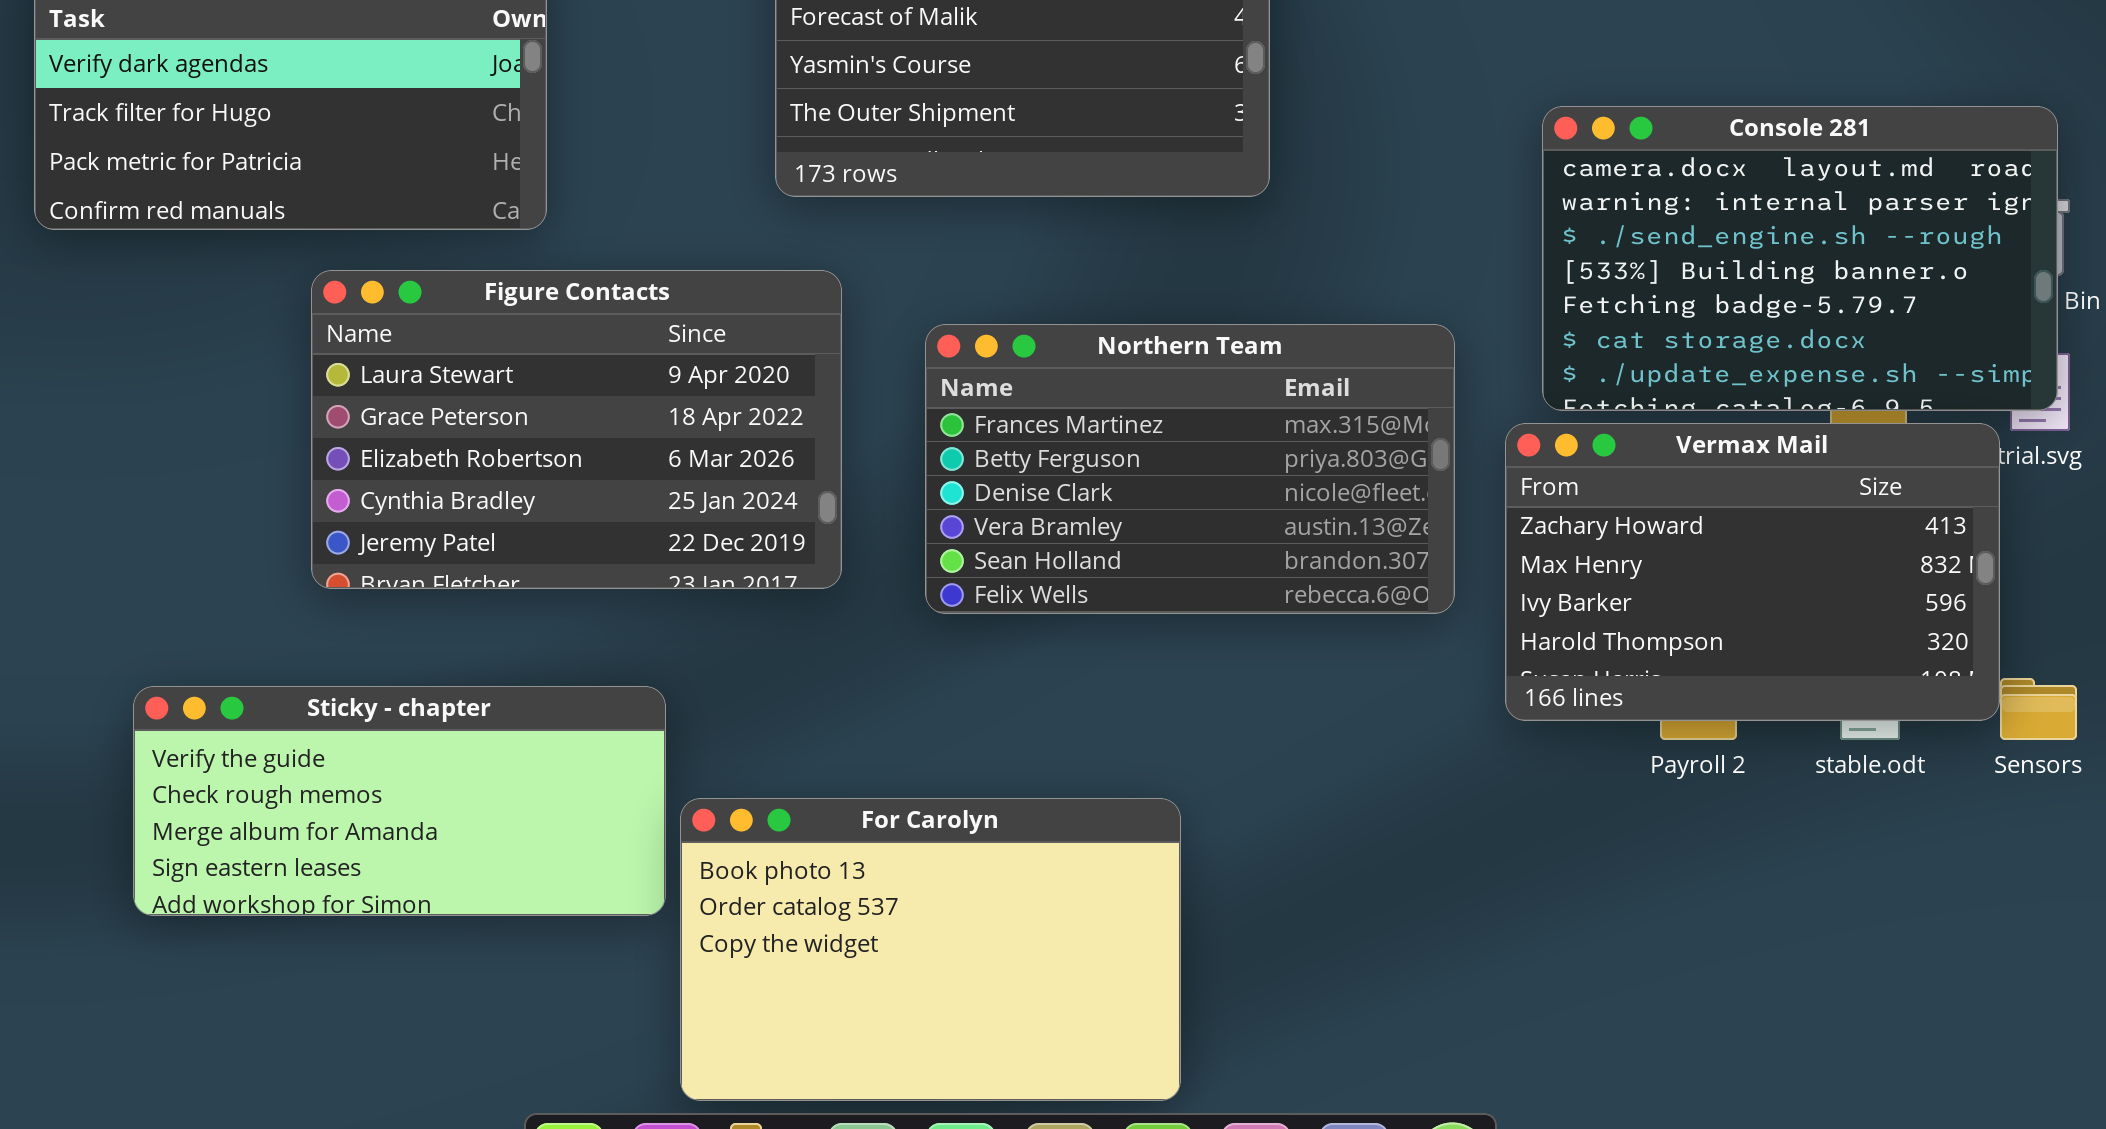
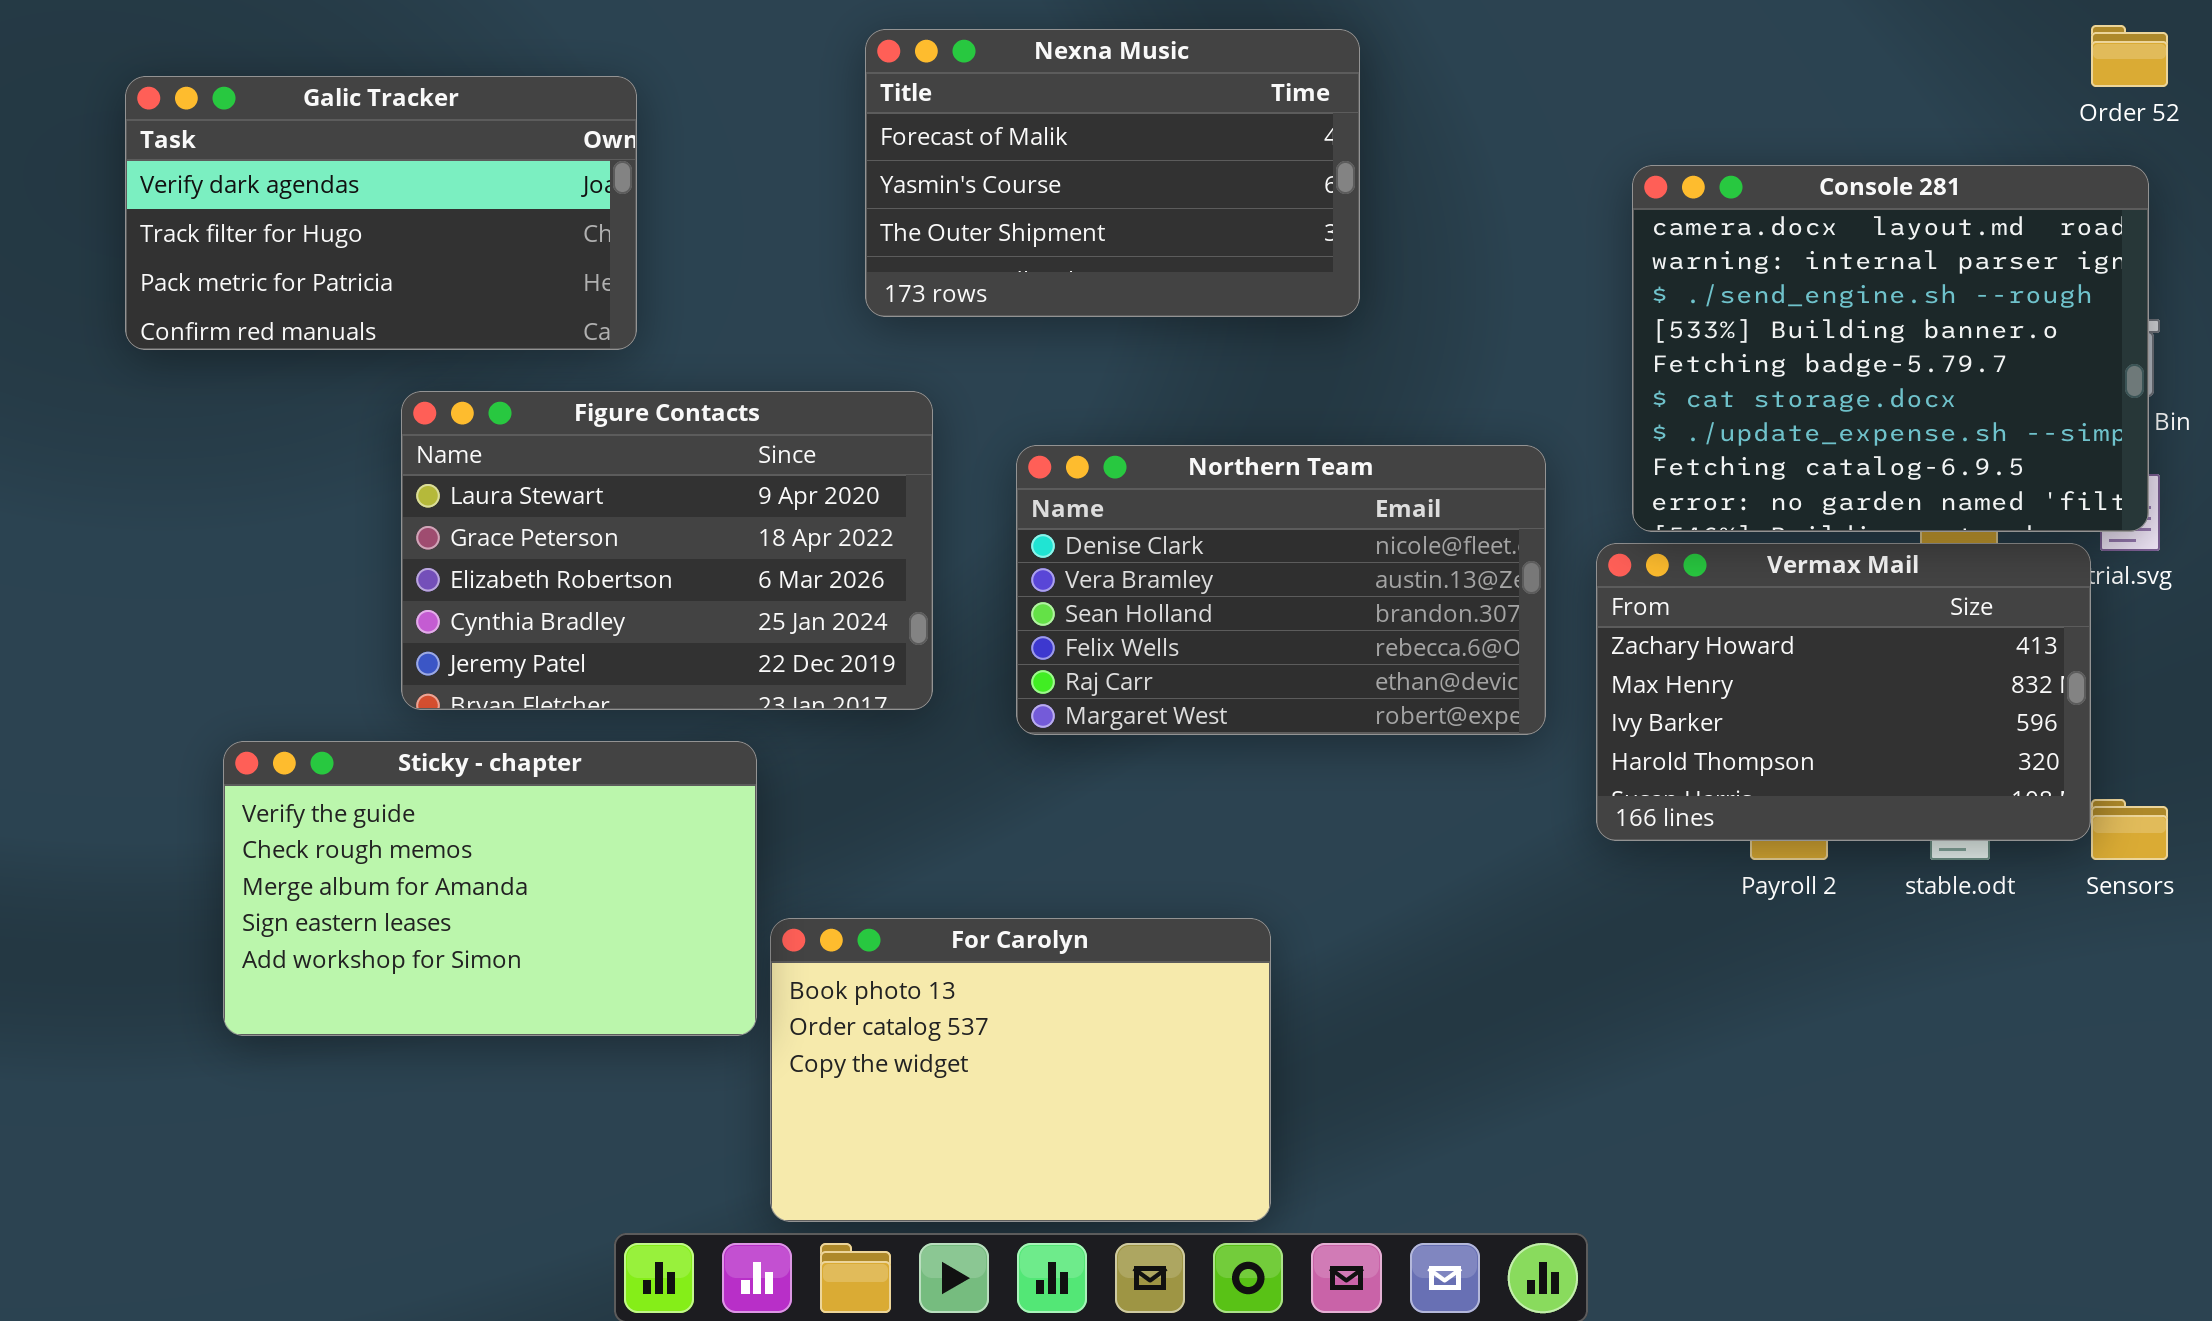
Console 281: [1542,106,2058,411] -> [1632,165,2149,532], resized
Northern Team: [925,324,1455,614] -> [1016,445,1546,735], scrolled down 2 rows
Sticky - chapter: [133,686,666,916] -> [223,741,757,1036], resized

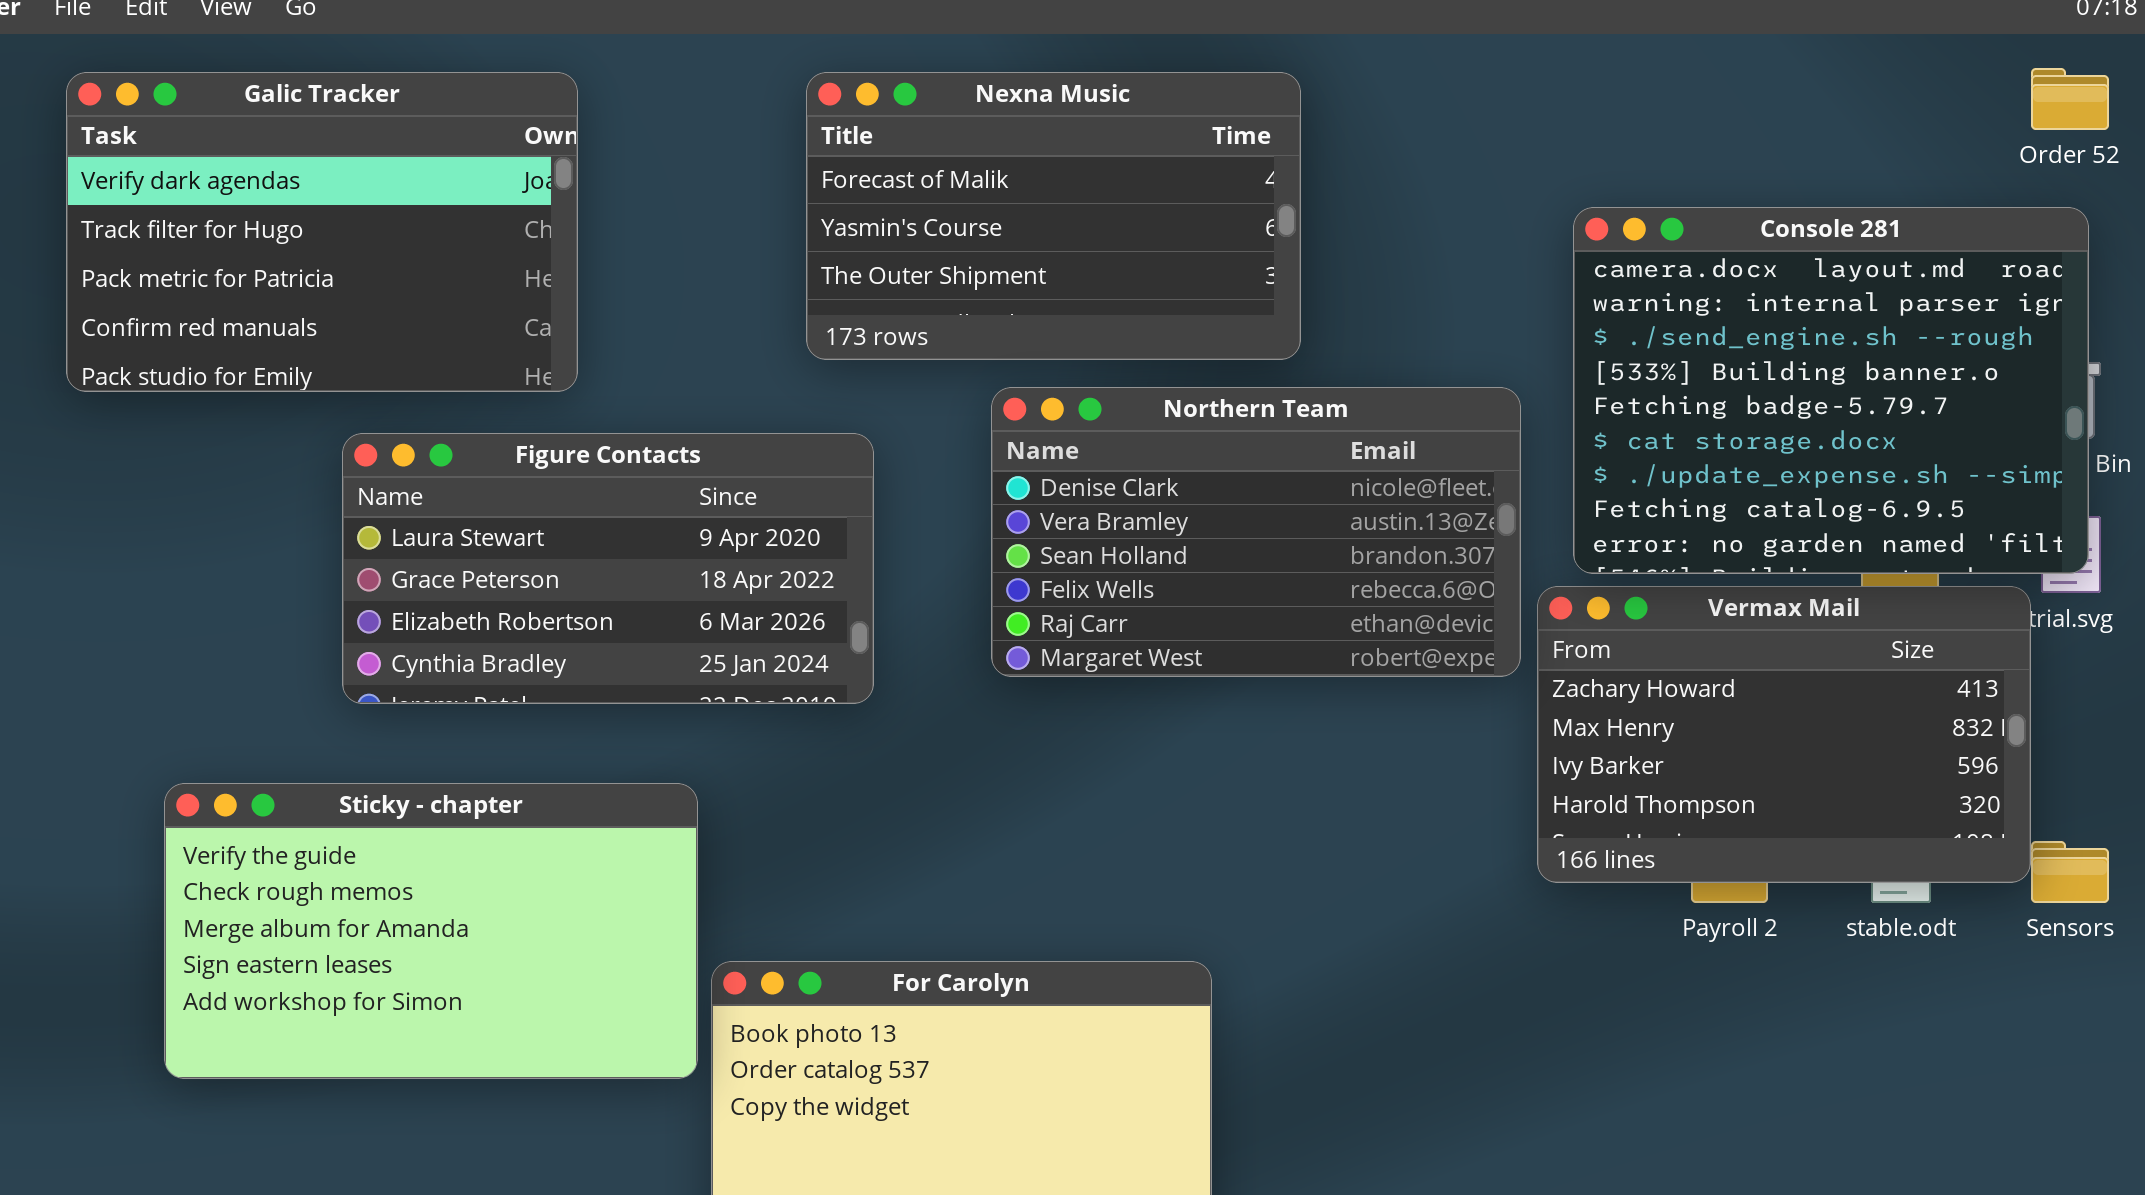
Galic Tracker: [125,76,637,350] -> [66,72,578,392], resized
Figure Contacts: [401,391,933,710] -> [342,433,874,704], resized
Northern Team: [1016,445,1546,735] -> [991,387,1521,677], moved

